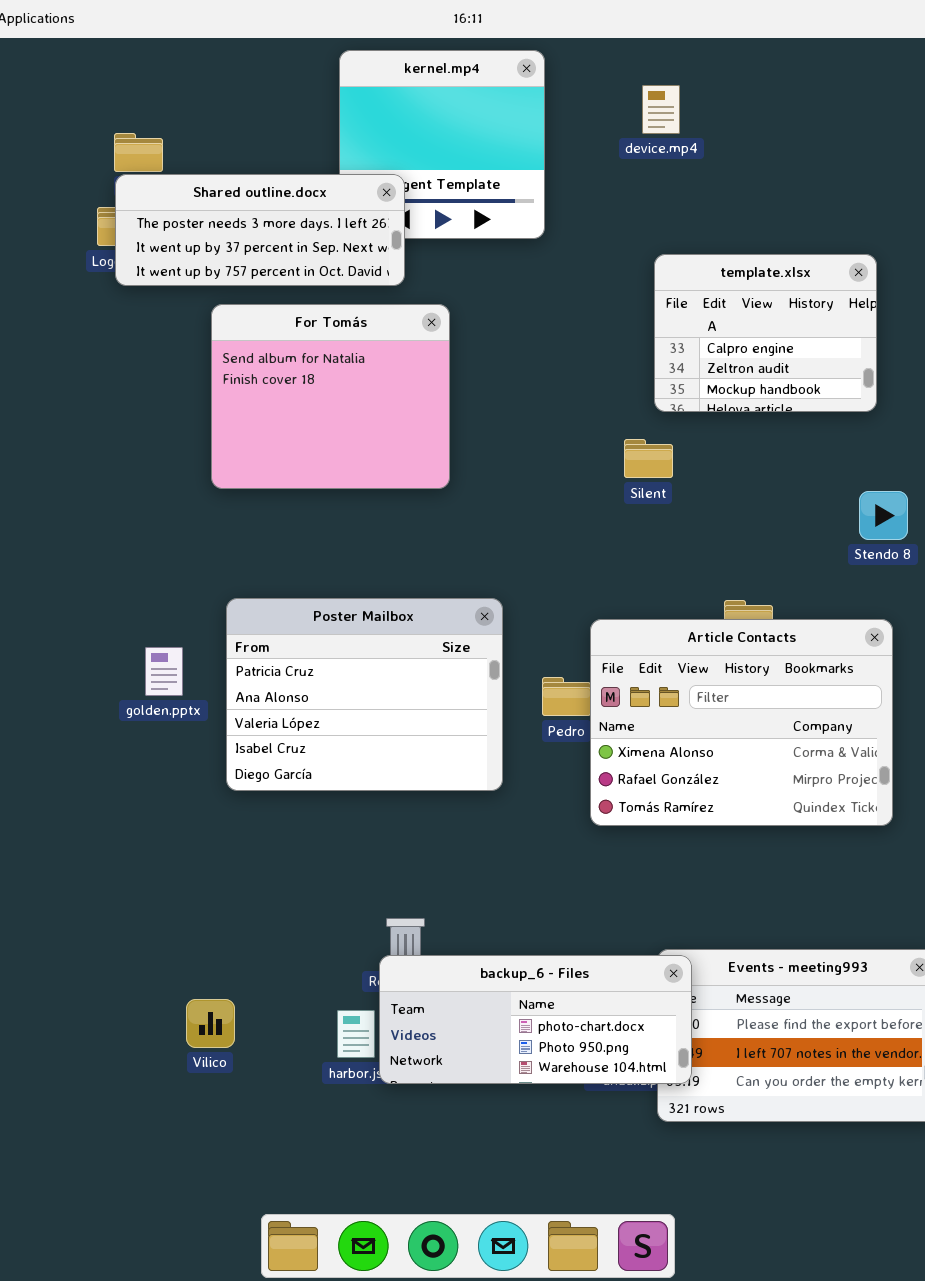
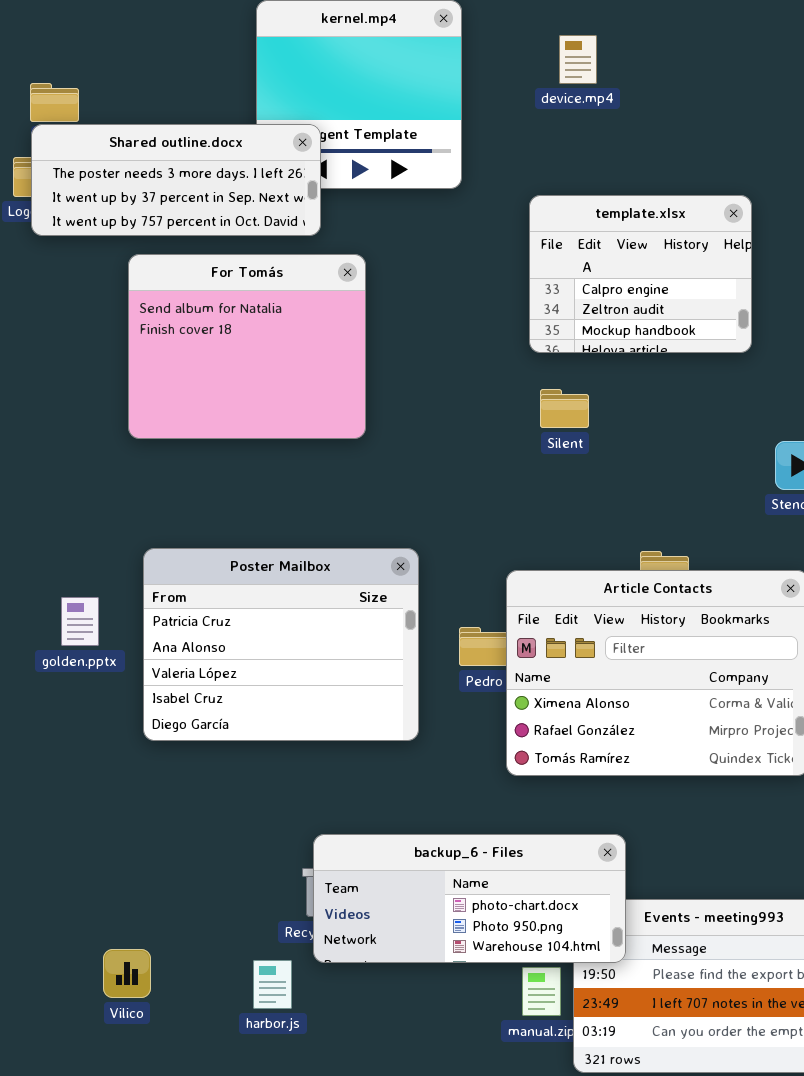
template.xlsx: [654,254,877,412] -> [529,195,752,353], moved
backup_6 - Files: [379,955,692,1084] -> [313,834,626,963], moved

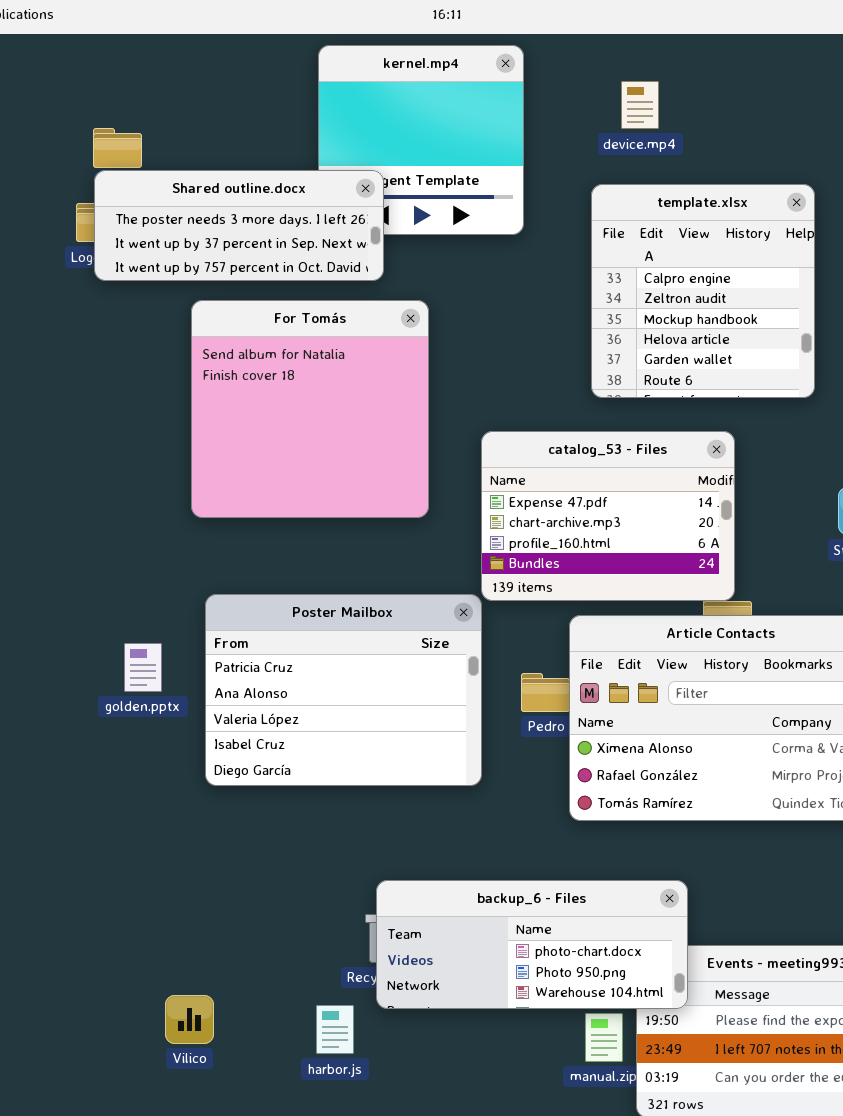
template.xlsx: [529,195,752,353] -> [591,184,815,398], resized
For Tomás: [128,254,366,439] -> [191,300,429,518], resized
catalog_53 - Files: none -> [481,431,735,601], opened

